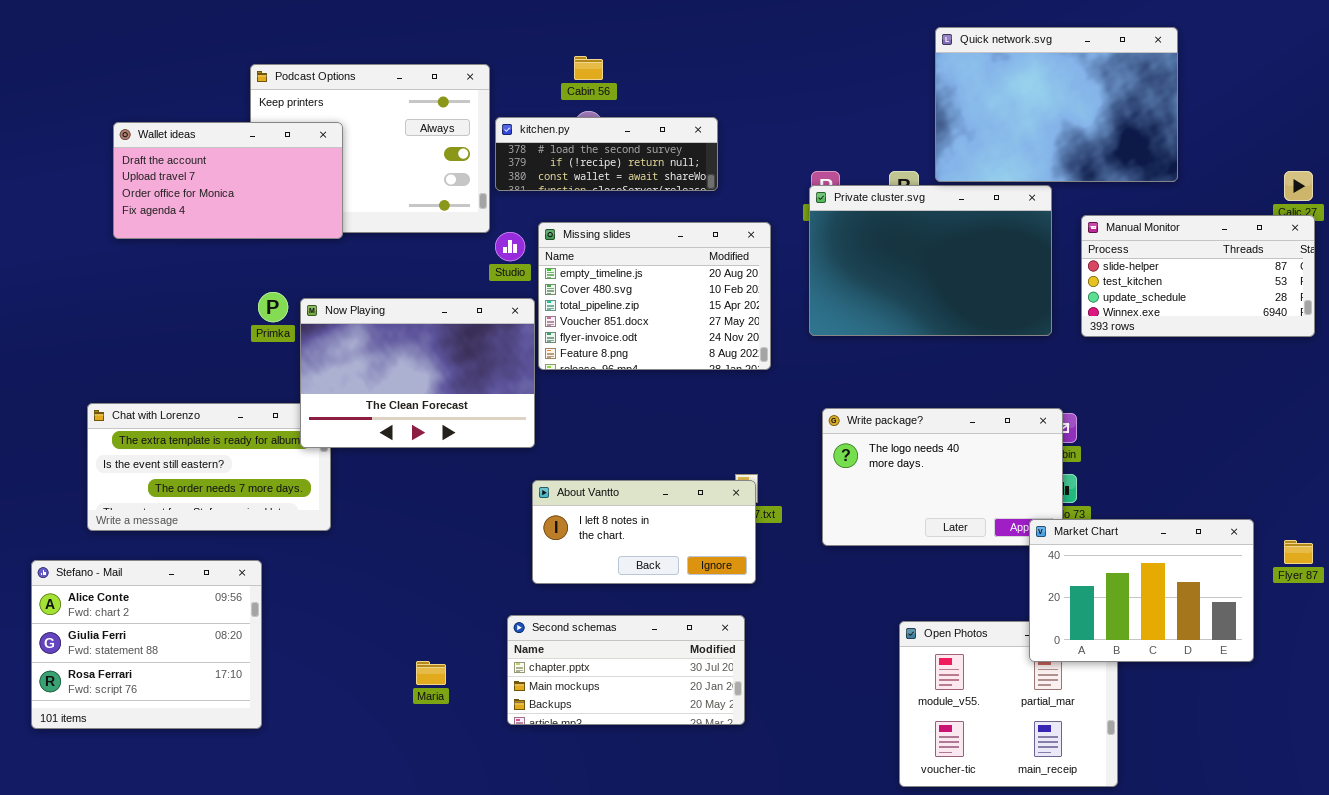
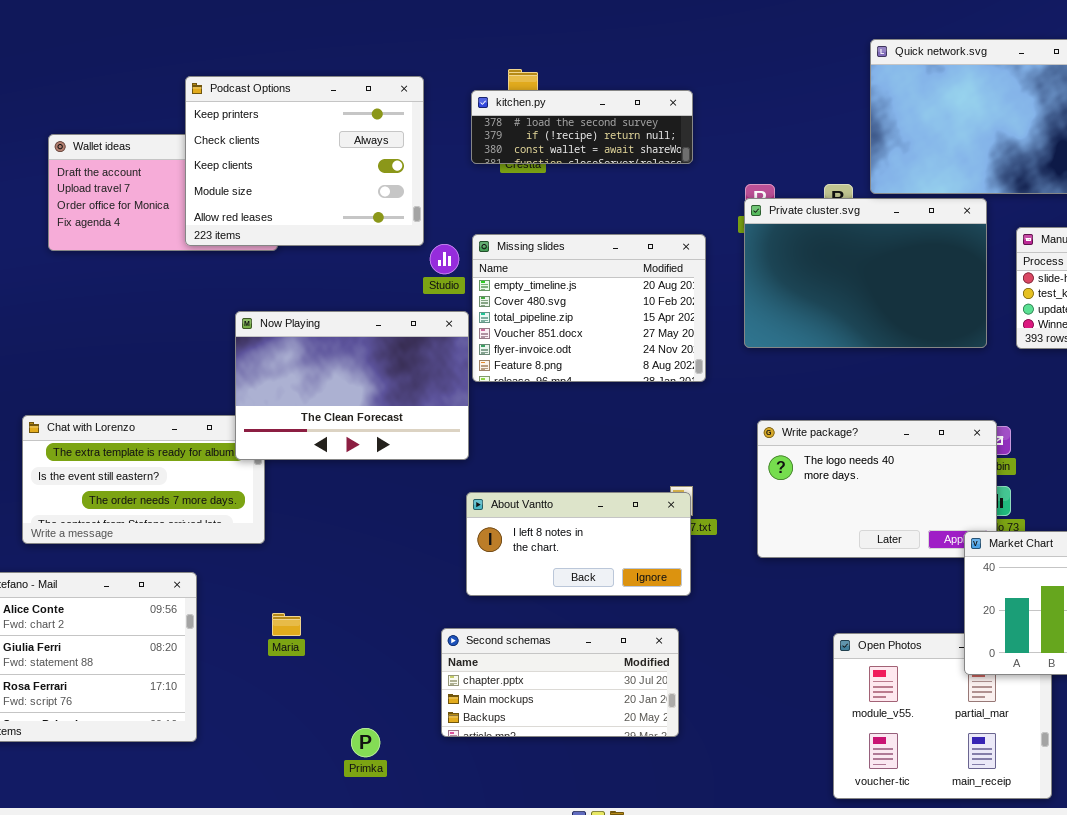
Podcast Options: [250,64,490,233] -> [185,76,424,246], raised
kitchen.py: [495,117,718,191] -> [471,90,693,164], moved
Primka: [258,292,288,322] -> [351,728,380,757], moved
Maria: [416,661,446,685] -> [272,613,301,636], moved

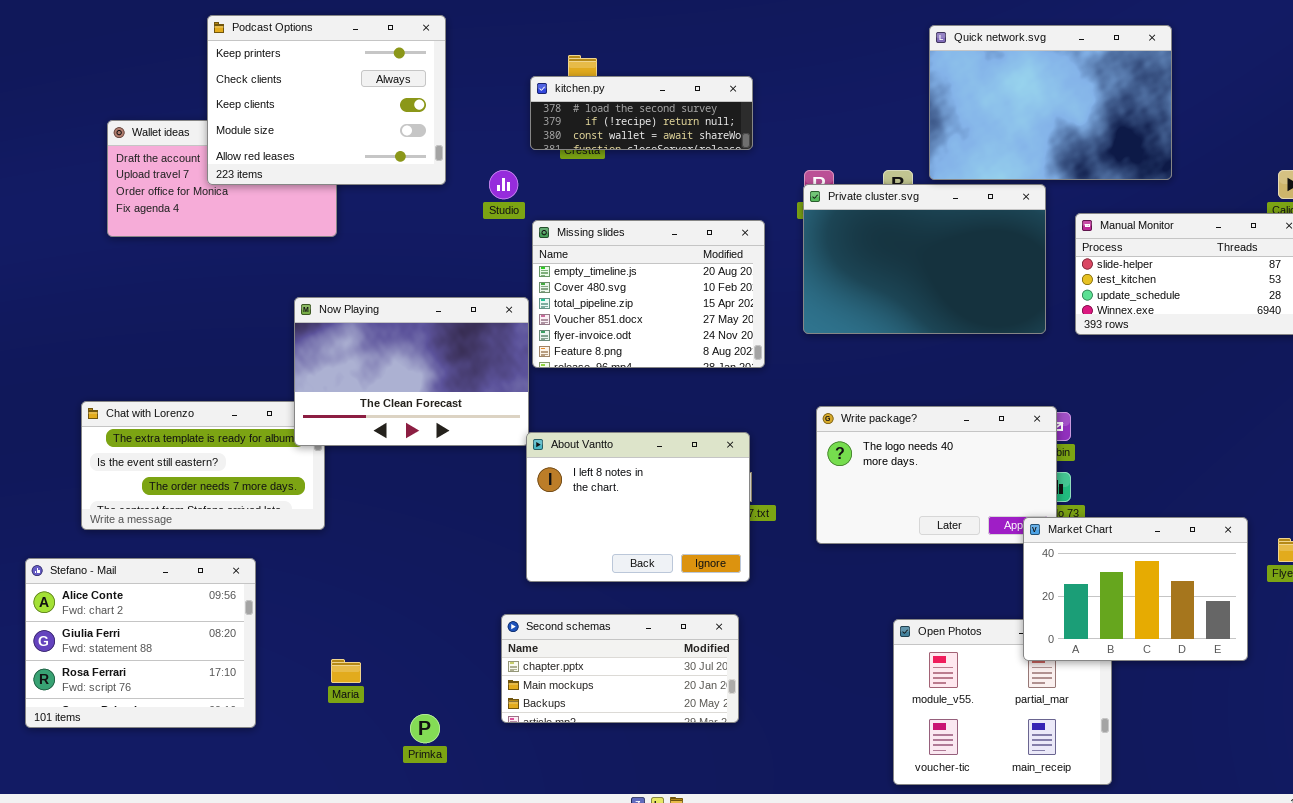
Podcast Options: [185,76,424,246] -> [207,15,446,185], moved
Studio: [430,244,459,274] -> [489,170,518,199], moved
About Vantto: [466,492,691,596] -> [526,432,750,582], resized
Maria: [272,613,301,636] -> [331,659,361,683], moved

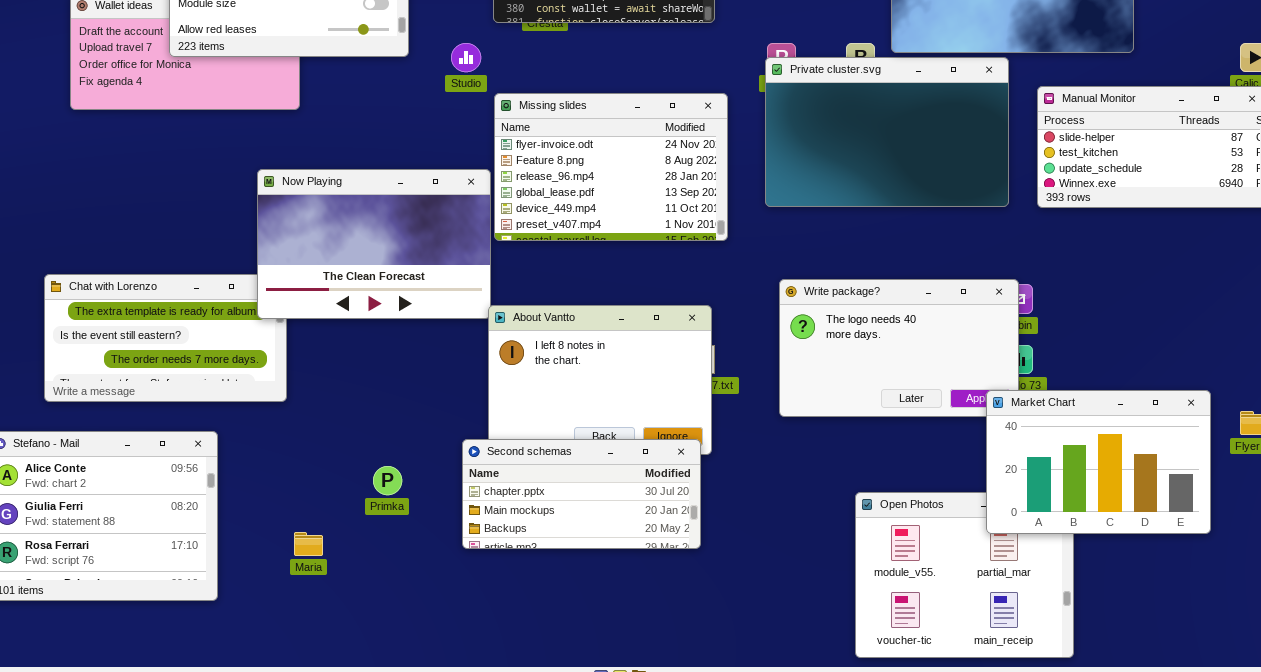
Missing slides: [532,220,765,368] -> [494,93,728,241], scrolled down 4 rows
Second schemas: [501,614,739,723] -> [462,439,701,549], moved
Primka: [410,714,440,743] -> [373,466,402,495], moved

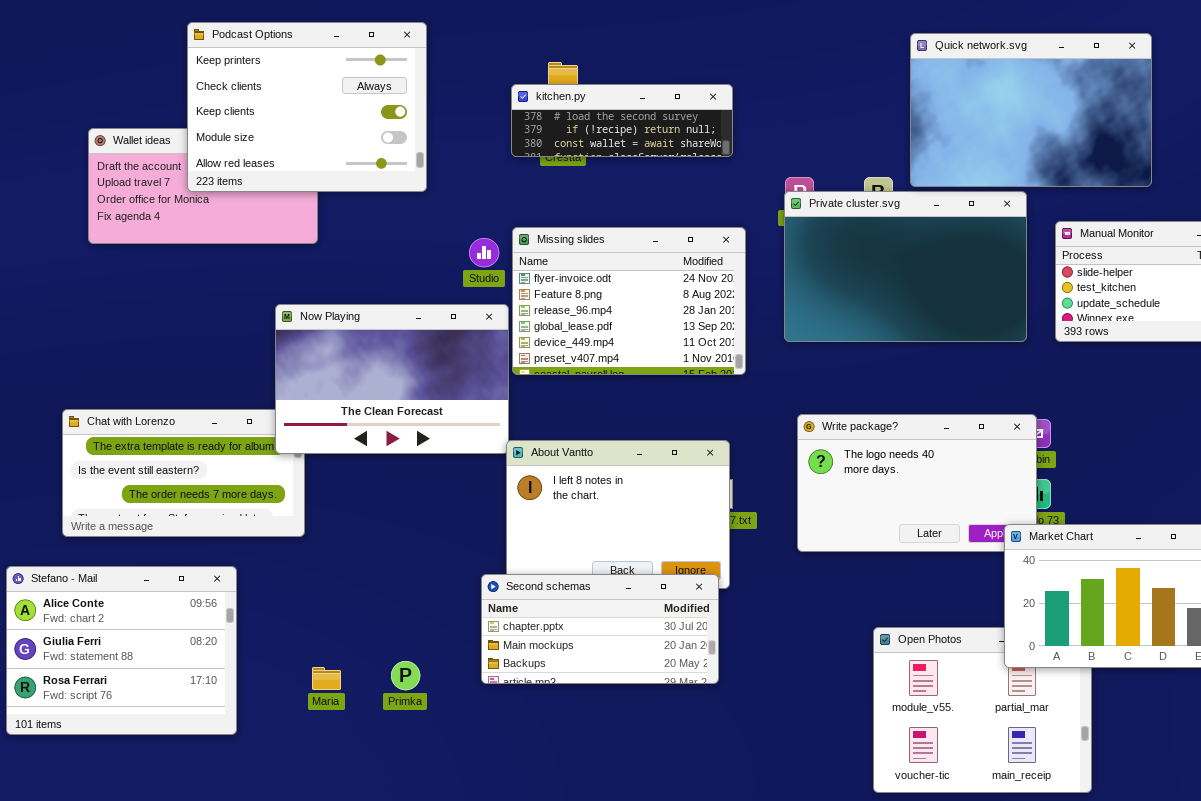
Studio: [451,43,481,72] -> [469,238,499,267], moved
Primka: [373,466,402,495] -> [391,661,420,690], moved

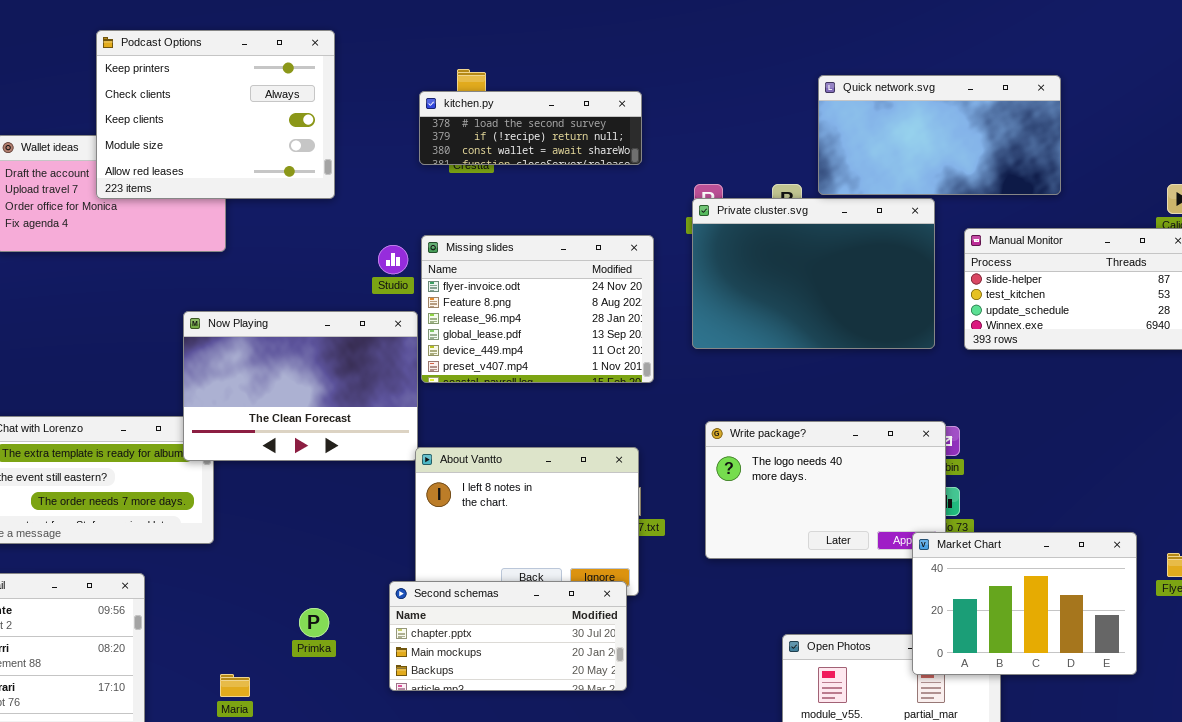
Quick network.svg: [910,33,1152,187] -> [818,75,1061,195], resized
Primka: [391,661,420,690] -> [299,608,329,637], moved

